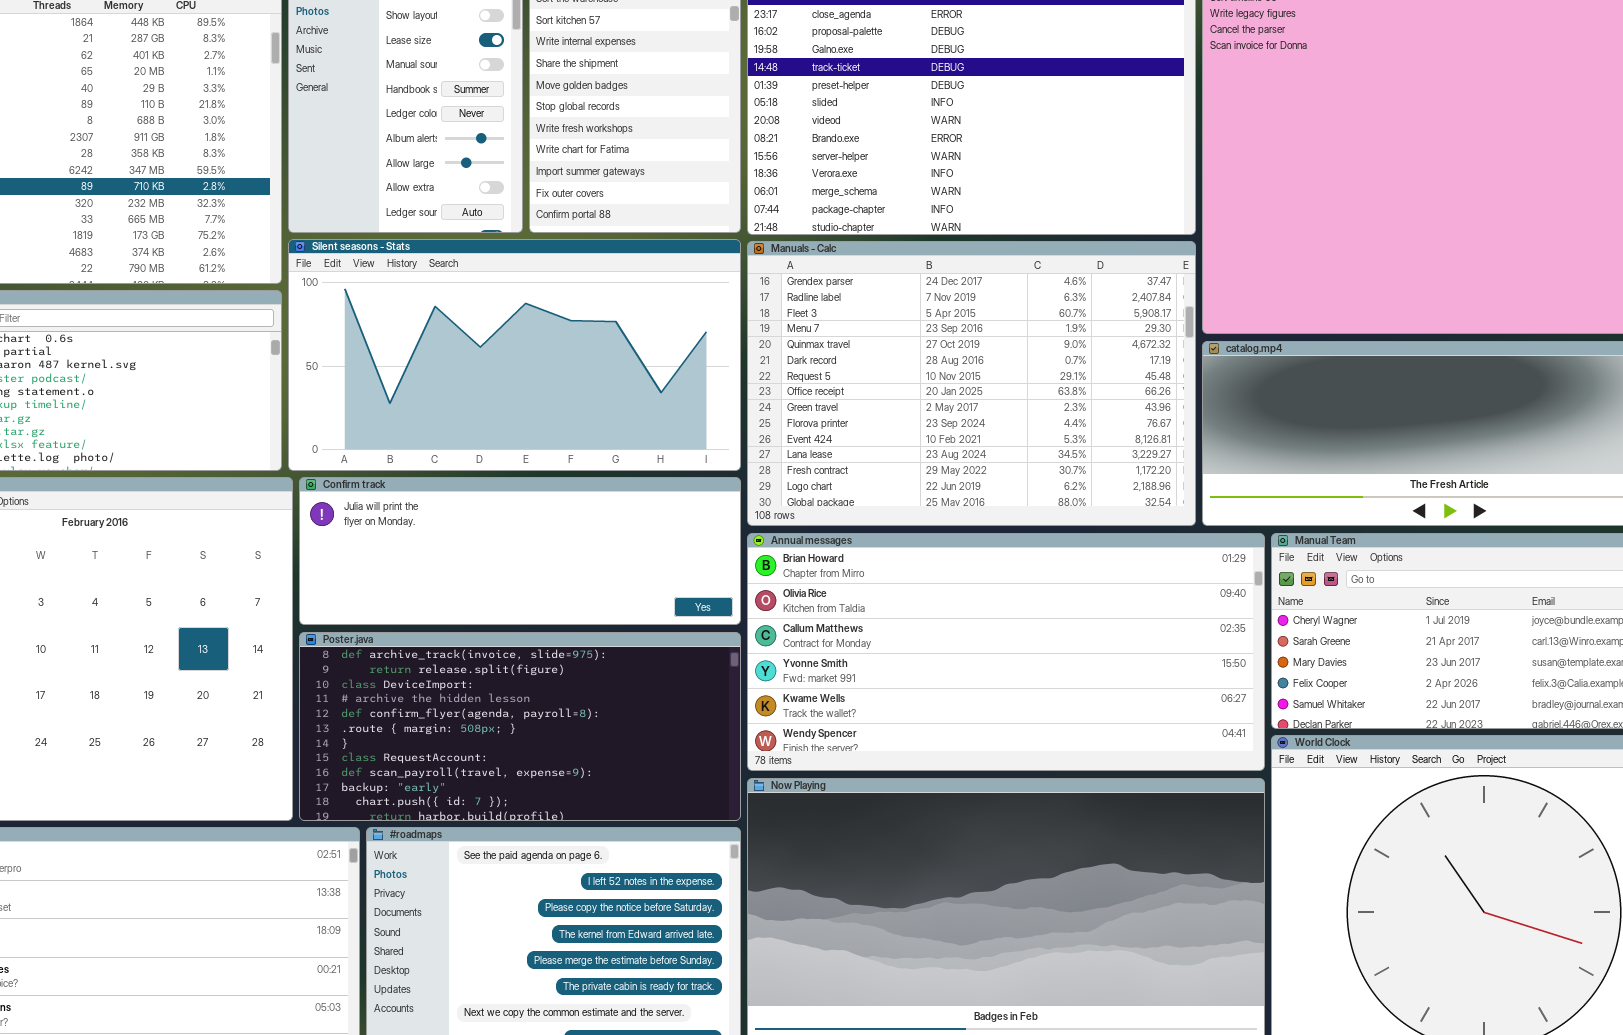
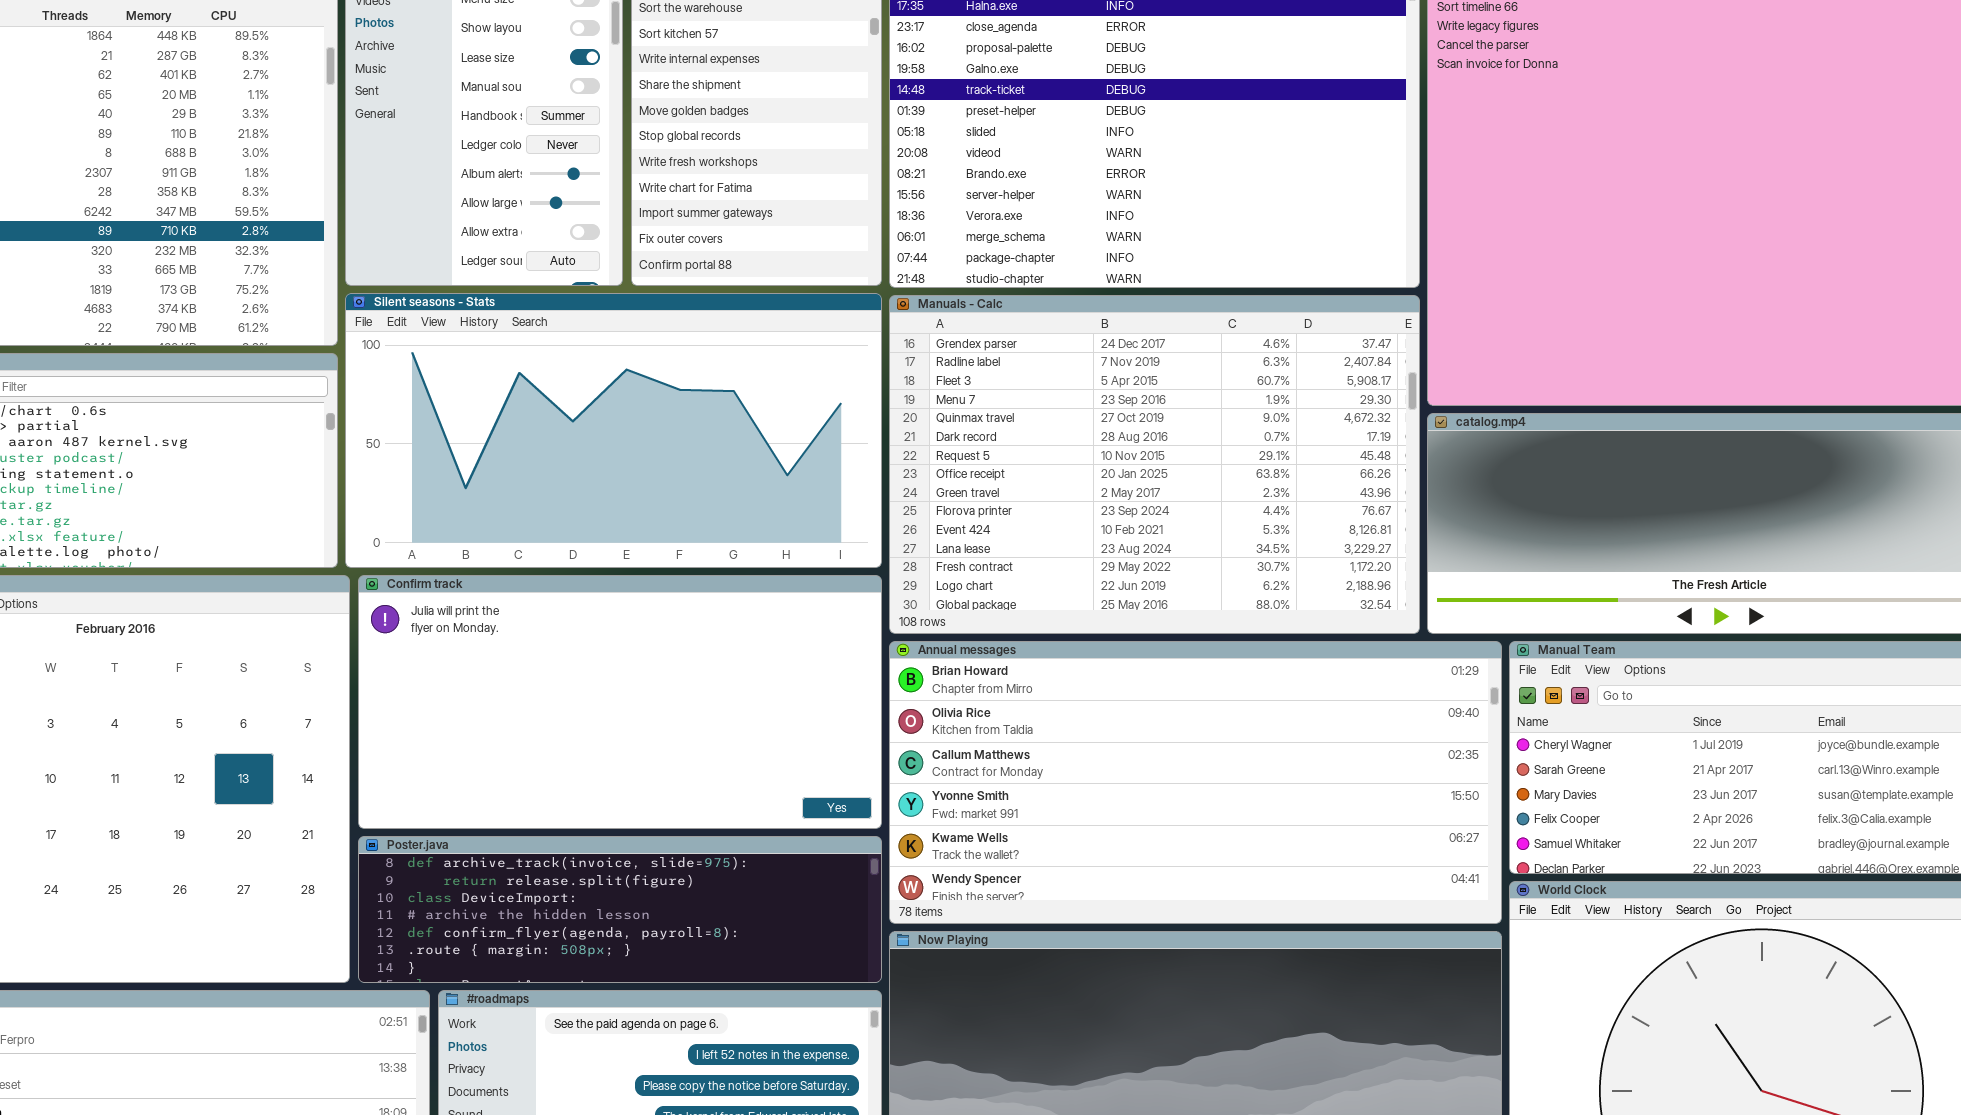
Confirm track: [299,477,741,625] -> [358,575,882,829], resized
Poster.java: [299,632,741,821] -> [358,836,882,983], resized

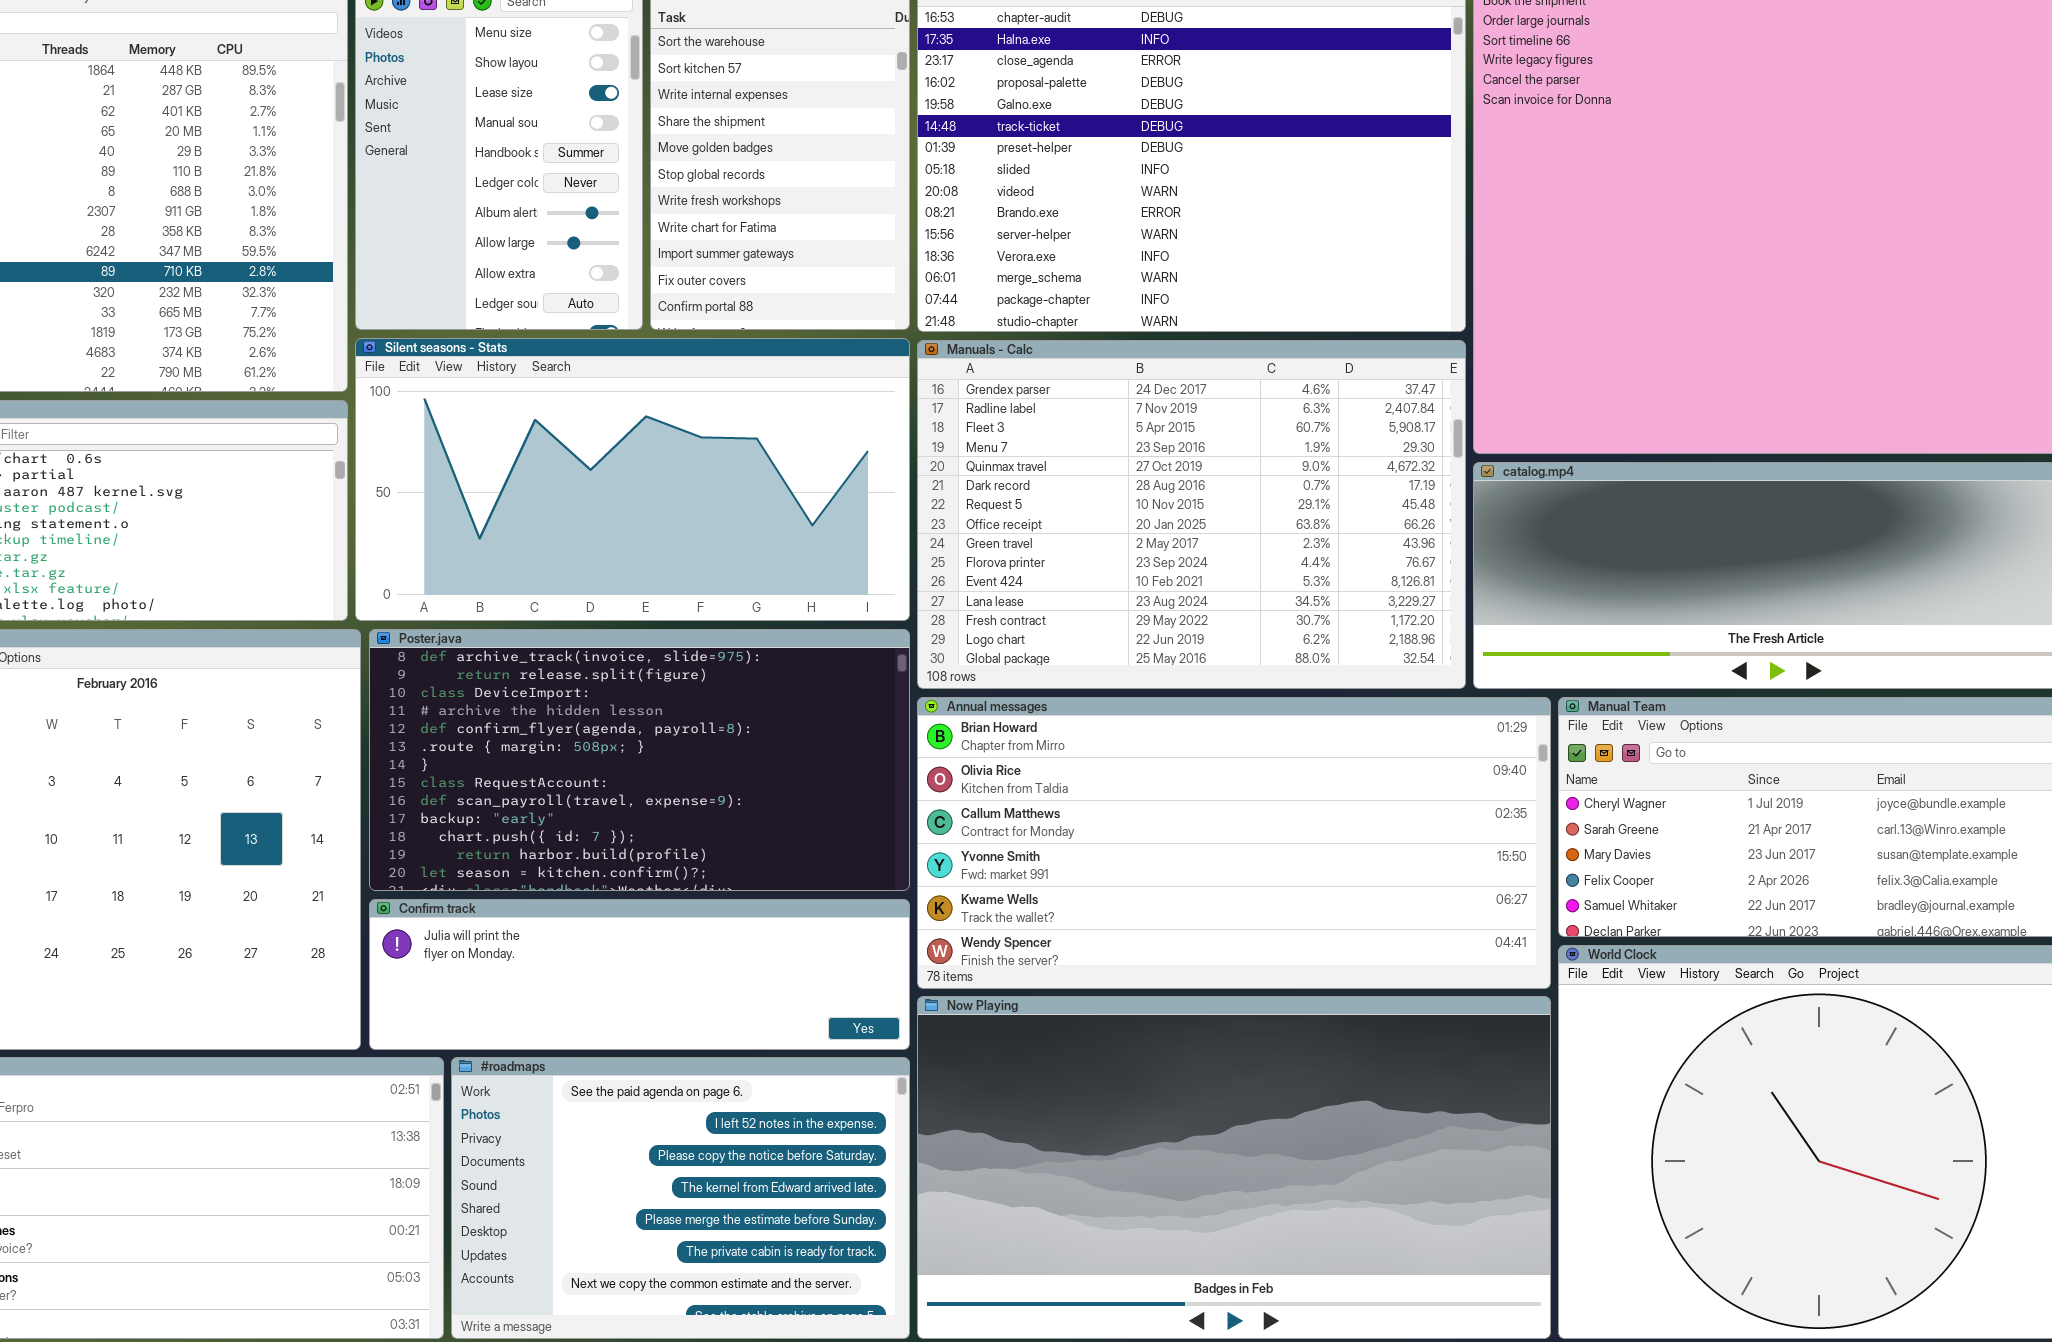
Confirm track: [358,575,882,829] -> [369,899,910,1050], moved, resized
Poster.java: [358,836,882,983] -> [369,629,910,891], moved, resized

